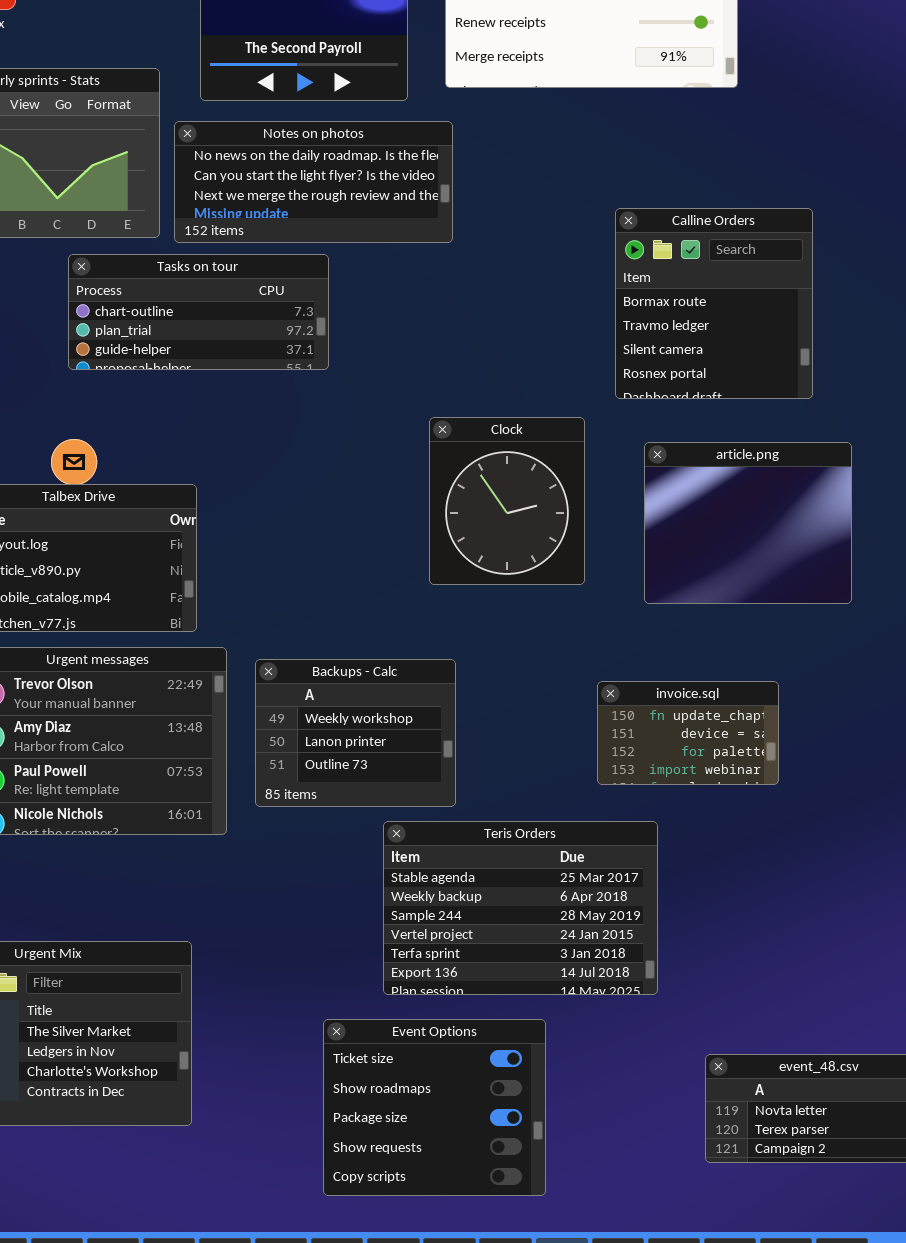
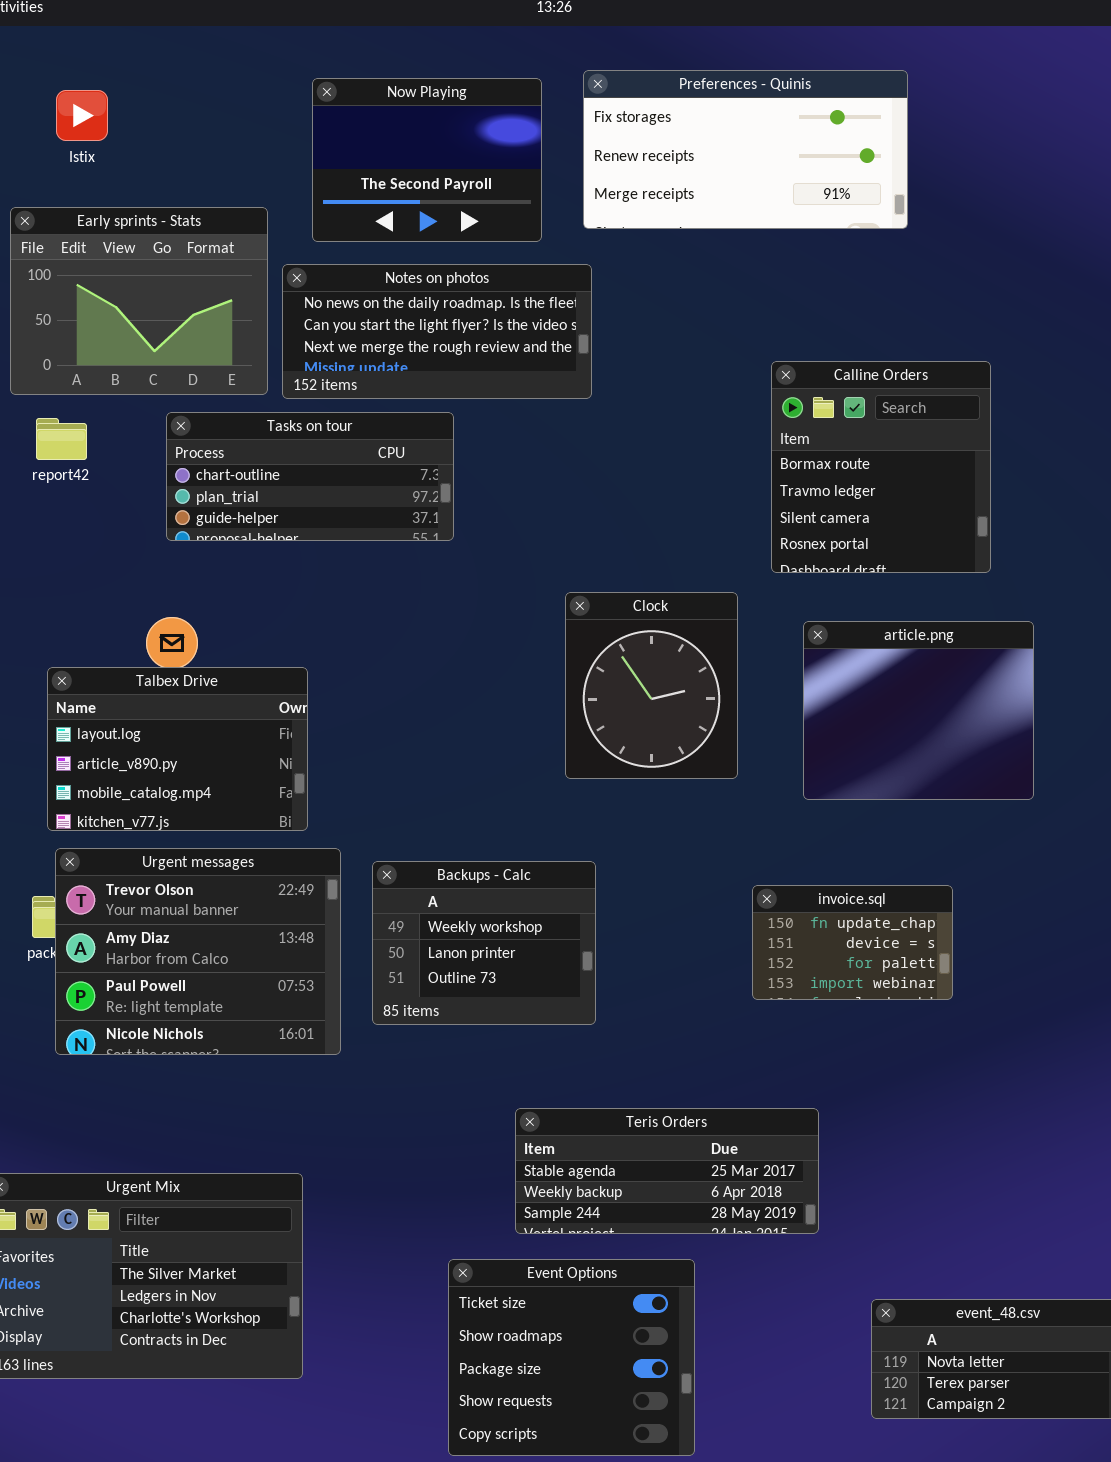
Teris Orders: [383,821,658,995] -> [515,1108,819,1234], resized

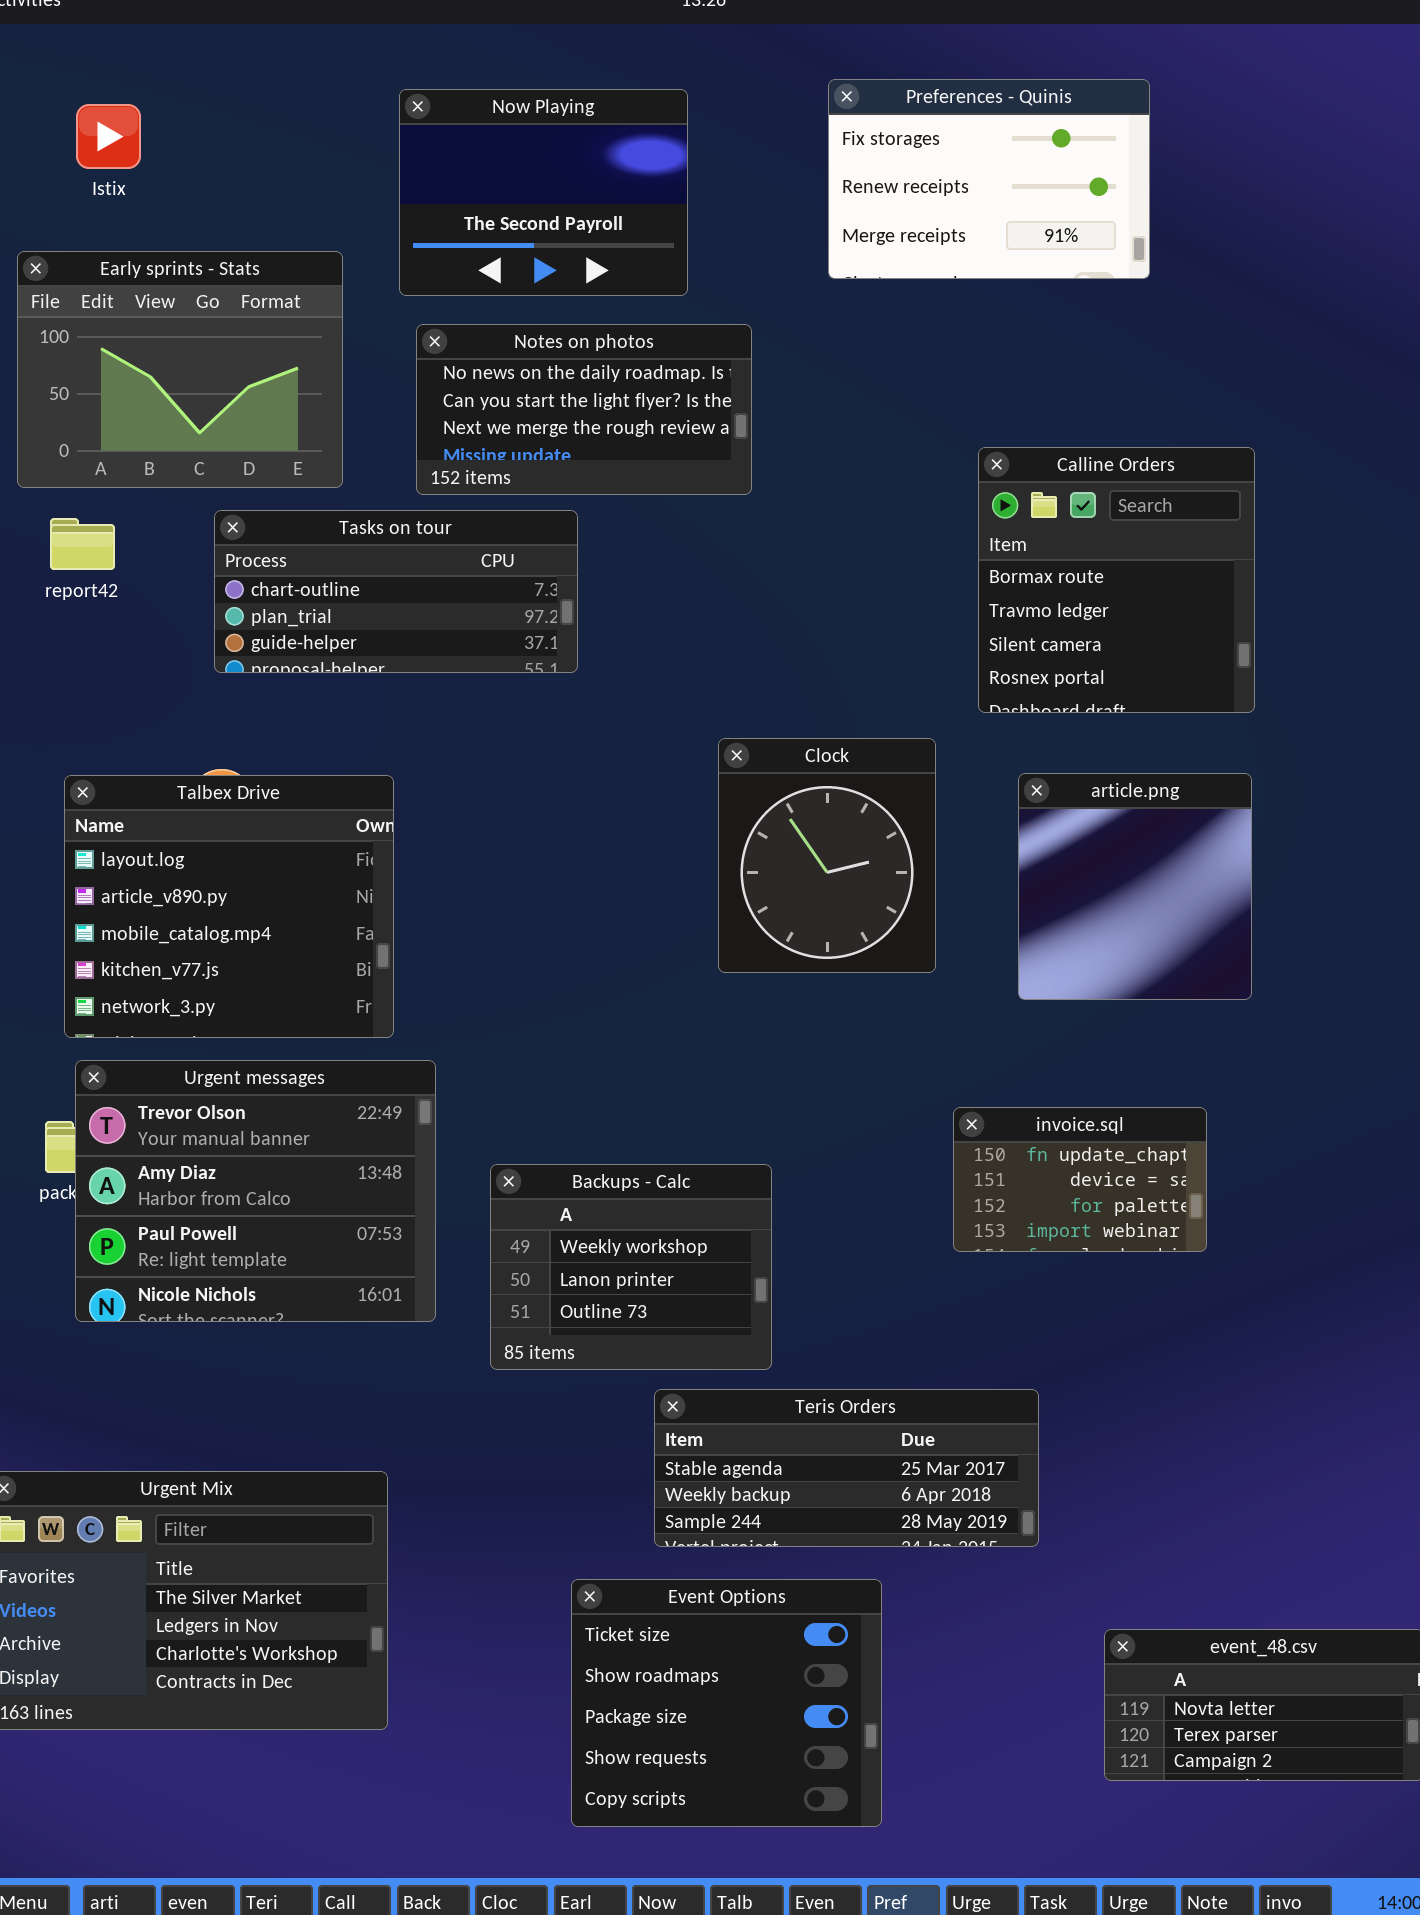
Preferences - Quinis: [583,70,908,229] -> [828,79,1150,279], resized
Notes on photos: [282,264,592,399] -> [416,324,752,495], resized
article.png: [803,621,1034,800] -> [1018,773,1252,1000], resized
Talbex Drive: [47,667,308,831] -> [64,775,394,1038], resized
Backups - Calc: [372,861,596,1025] -> [490,1164,772,1370], moved

